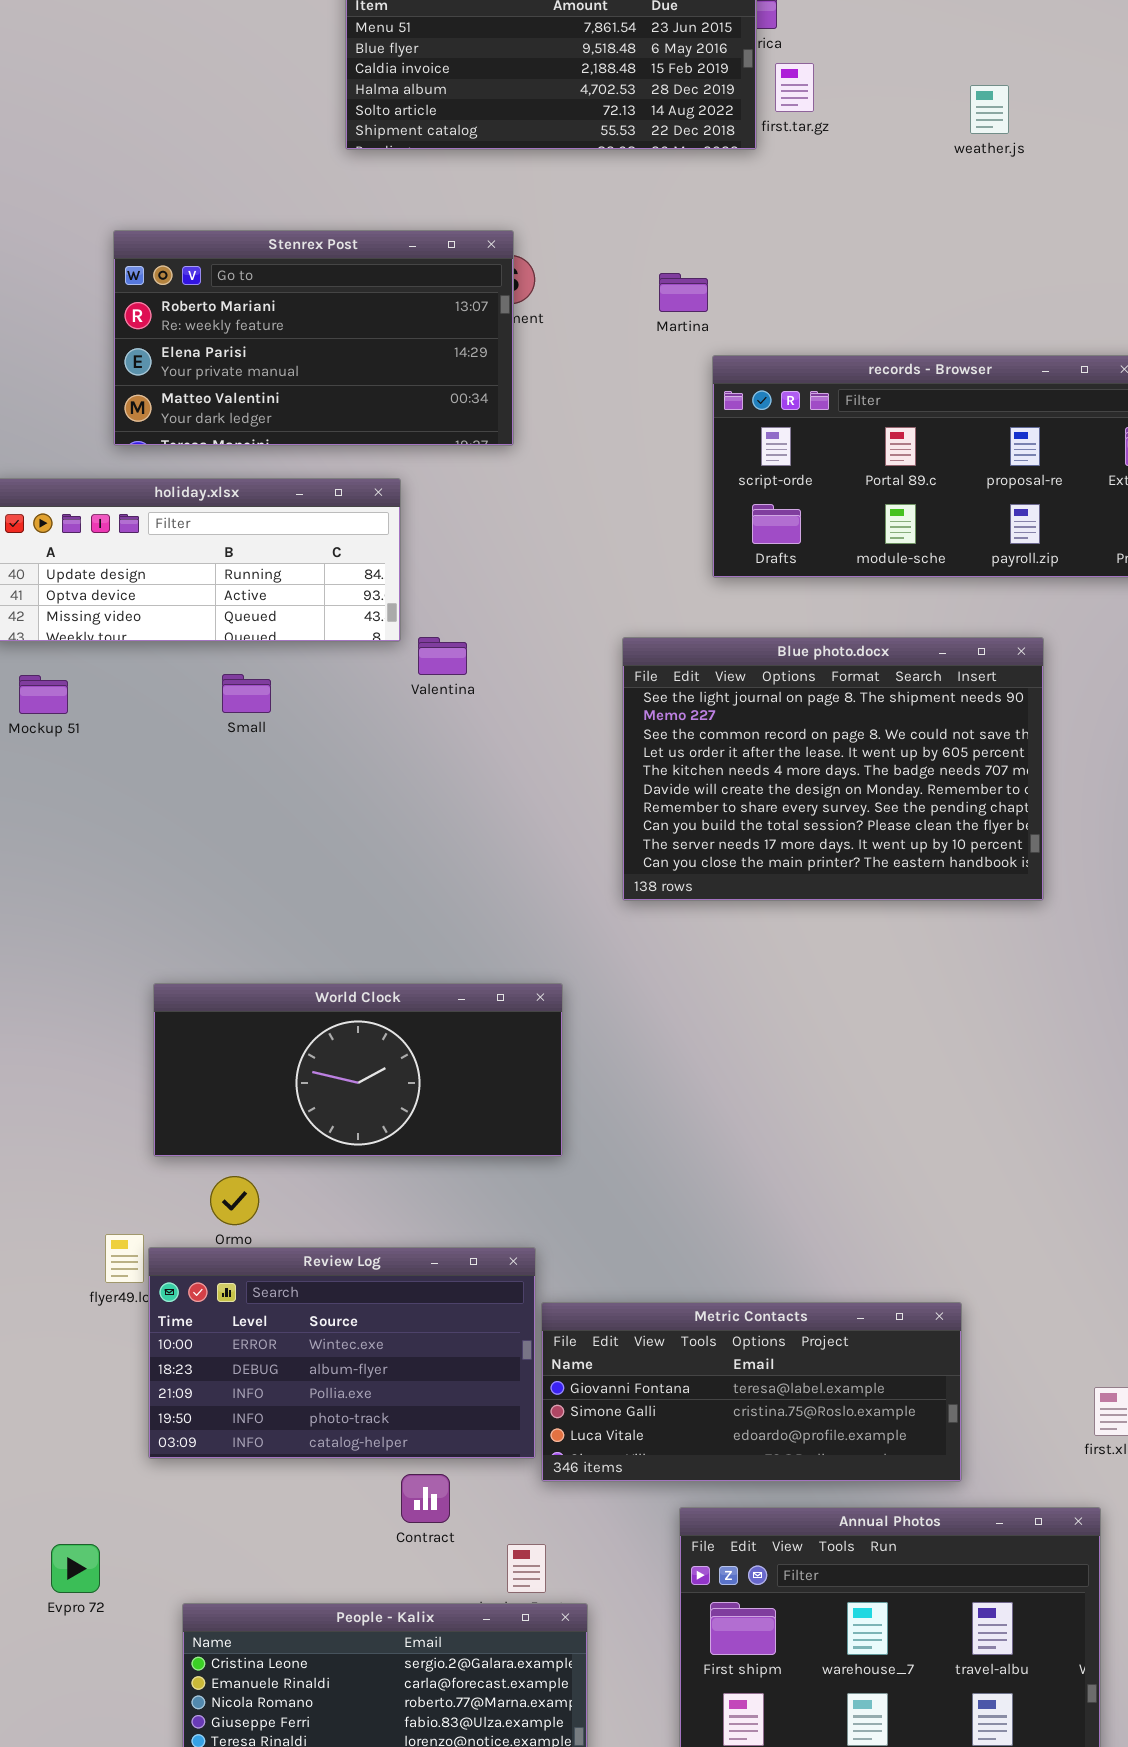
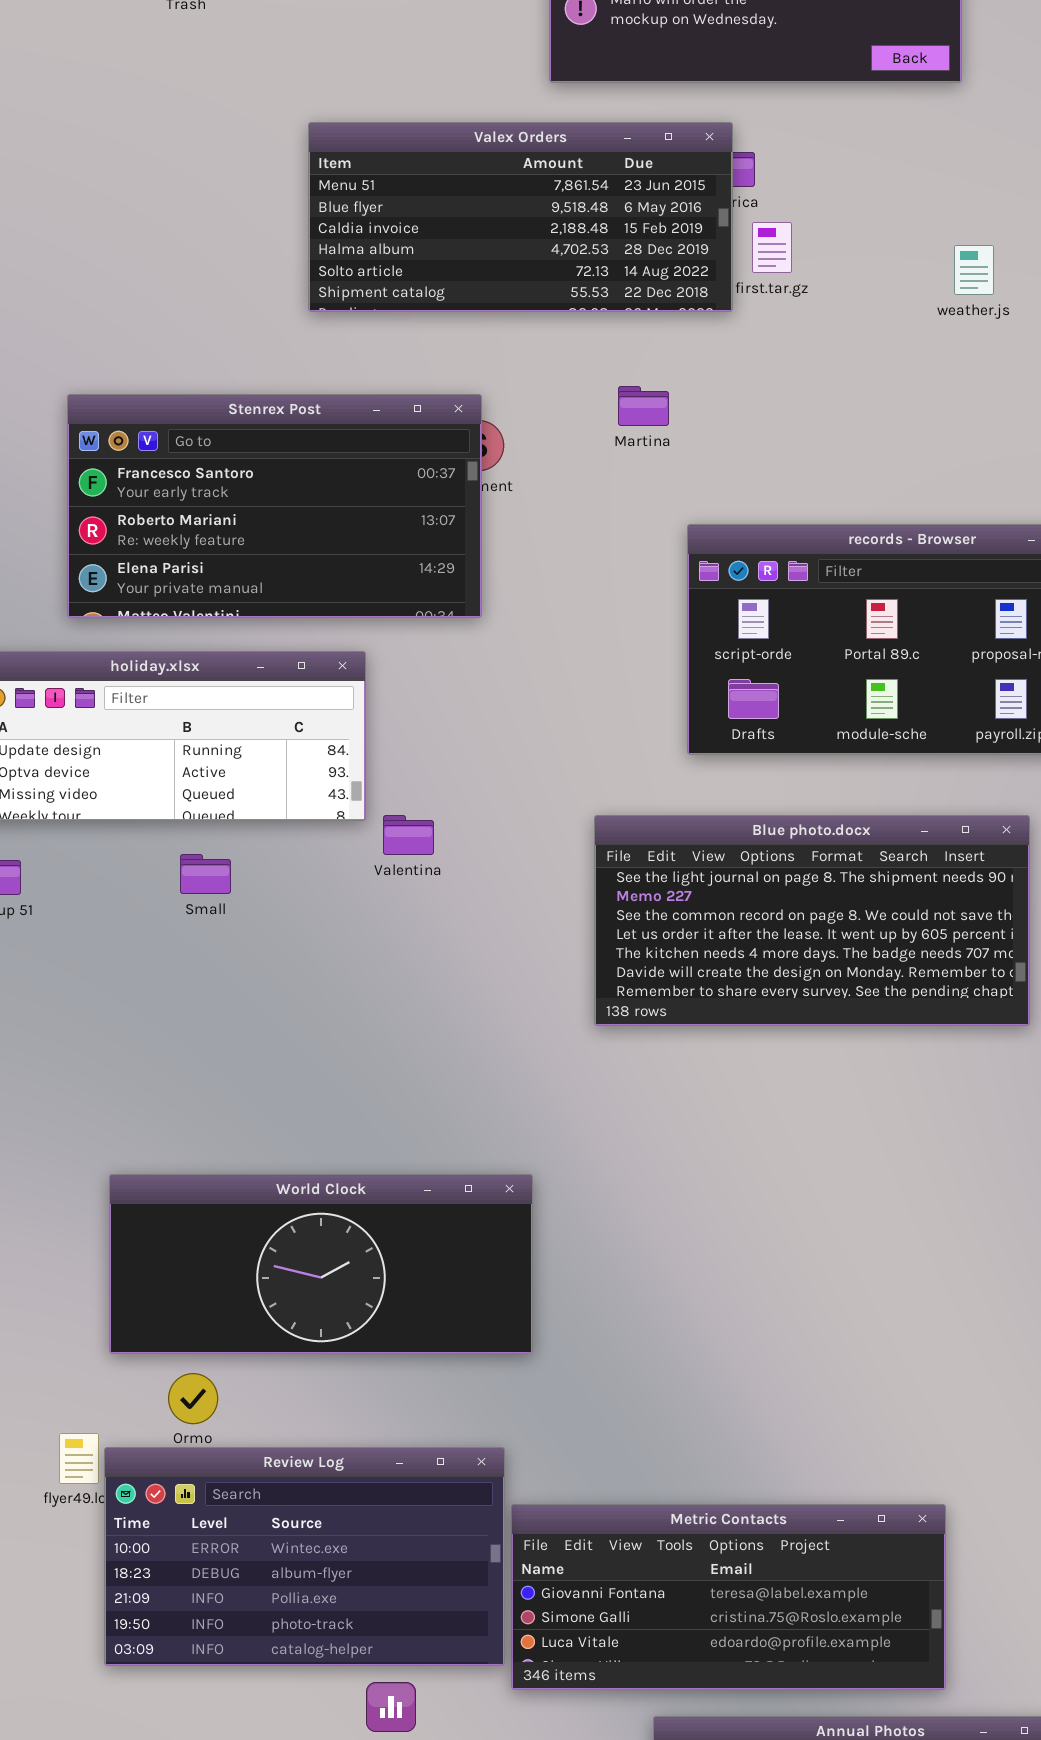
Stenrex Post: [113,230,514,446] -> [67,394,482,618], scrolled up 1 row
Martina: [659,273,708,312] -> [618,386,669,426], moved
Blue photo.docx: [622,637,1044,901] -> [594,815,1030,1026], resized

